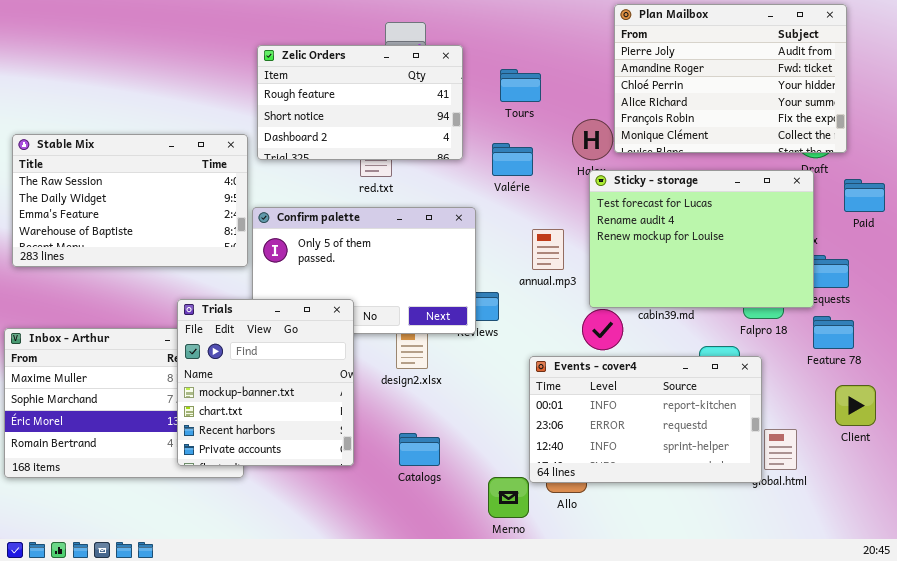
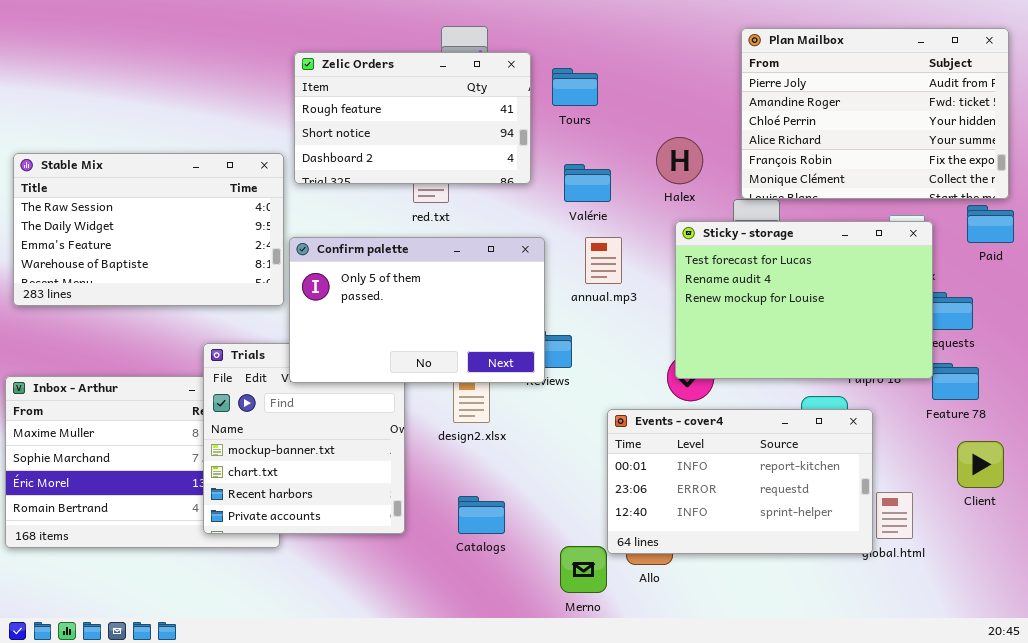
Plan Mailbox: [614,4,847,153] -> [741,28,1009,199], moved
Tours: [500,69,541,102] -> [552,68,598,106], moved
Sticky - storage: [589,170,814,308] -> [675,221,933,379], moved
Confirm palette: [252,207,476,334] -> [289,237,545,383], raised
annual.mp3: [532,229,564,270] -> [585,237,622,284], moved

